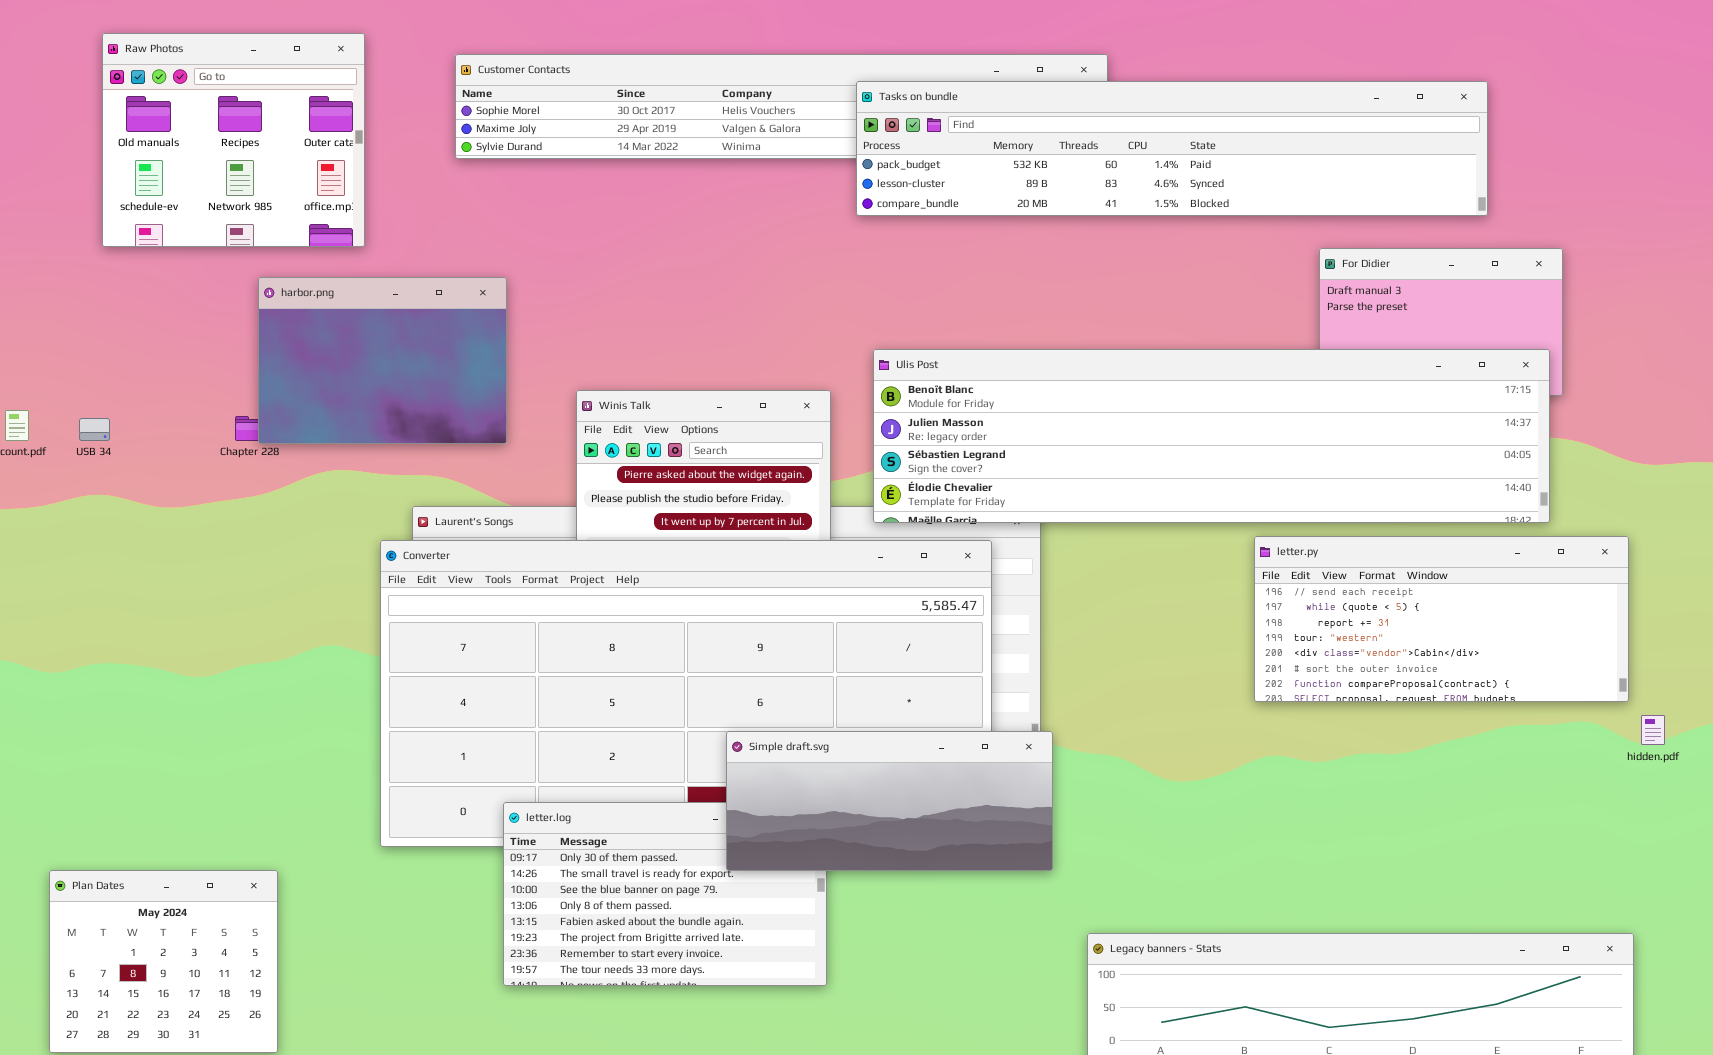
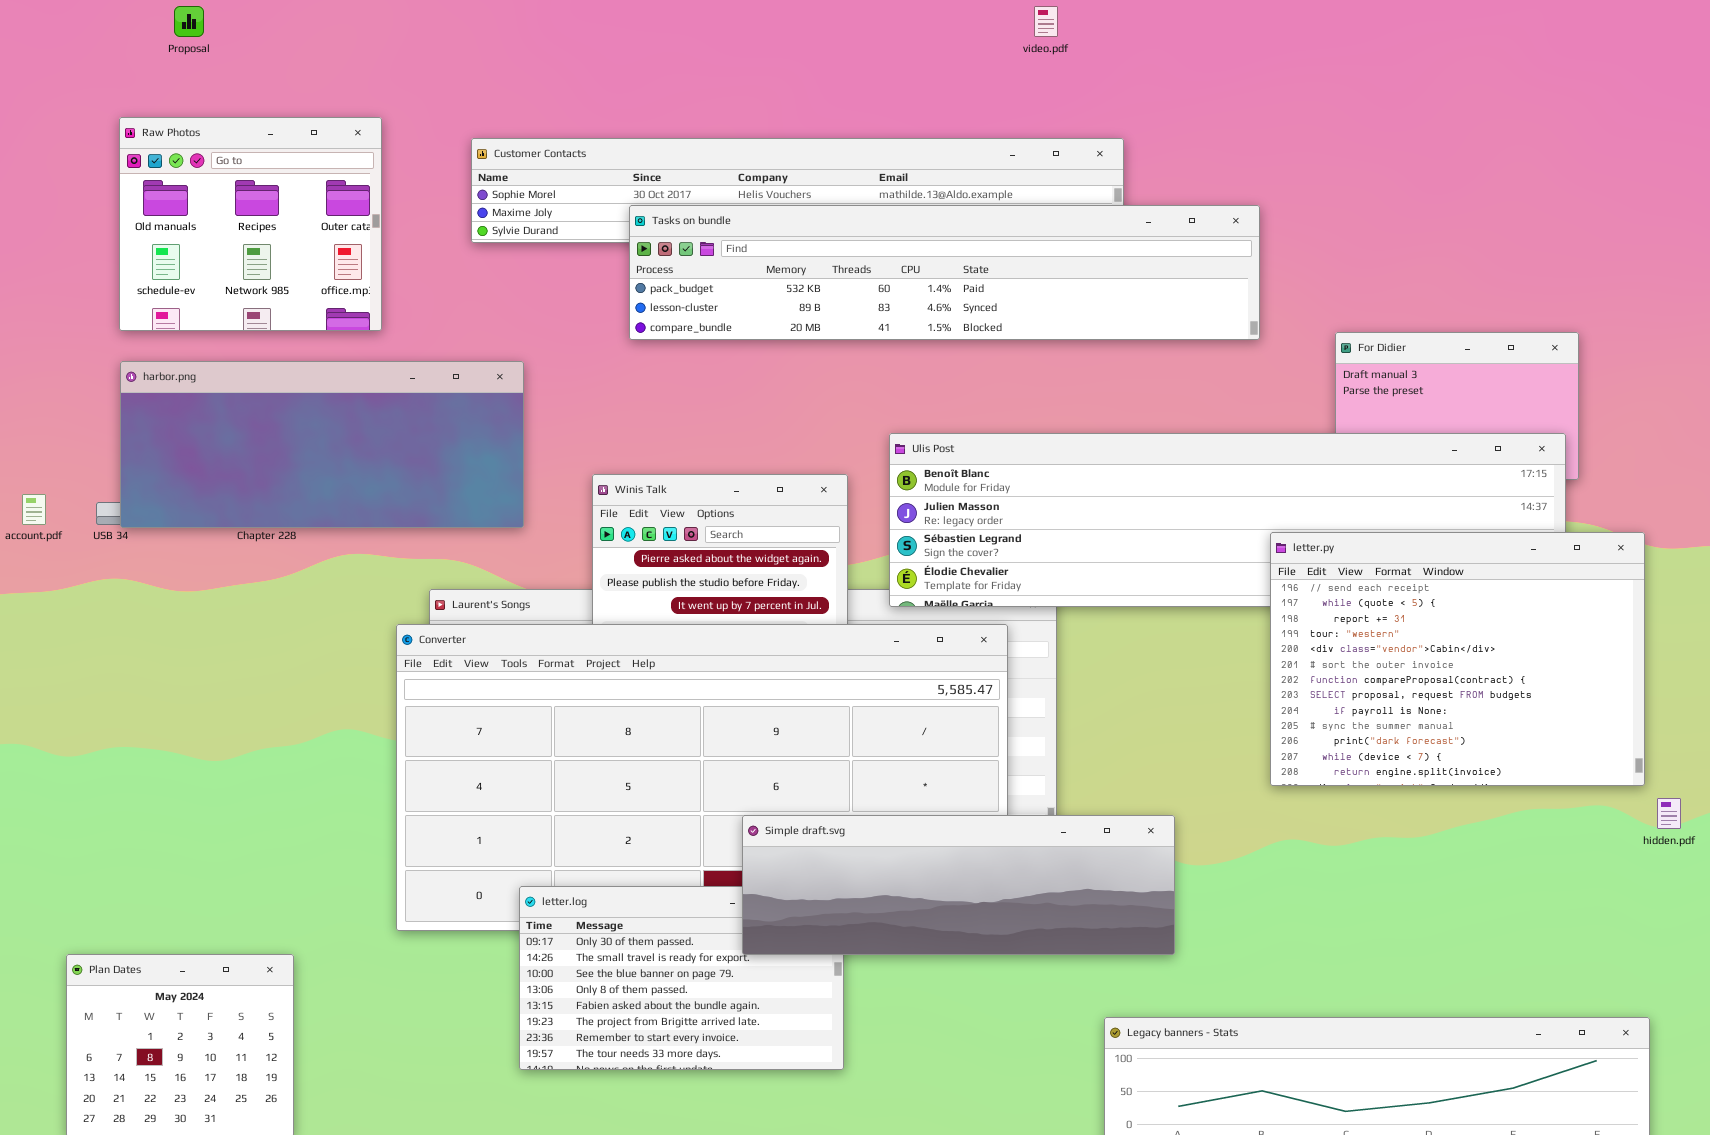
Tasks on bundle: [856,81,1488,216] -> [629,205,1260,340], moved
harbor.png: [258,277,507,444] -> [120,361,524,528], resized
letter.py: [1254,536,1629,702] -> [1270,532,1645,786], resized
Simple draft.svg: [726,731,1053,871] -> [742,815,1175,955], resized

